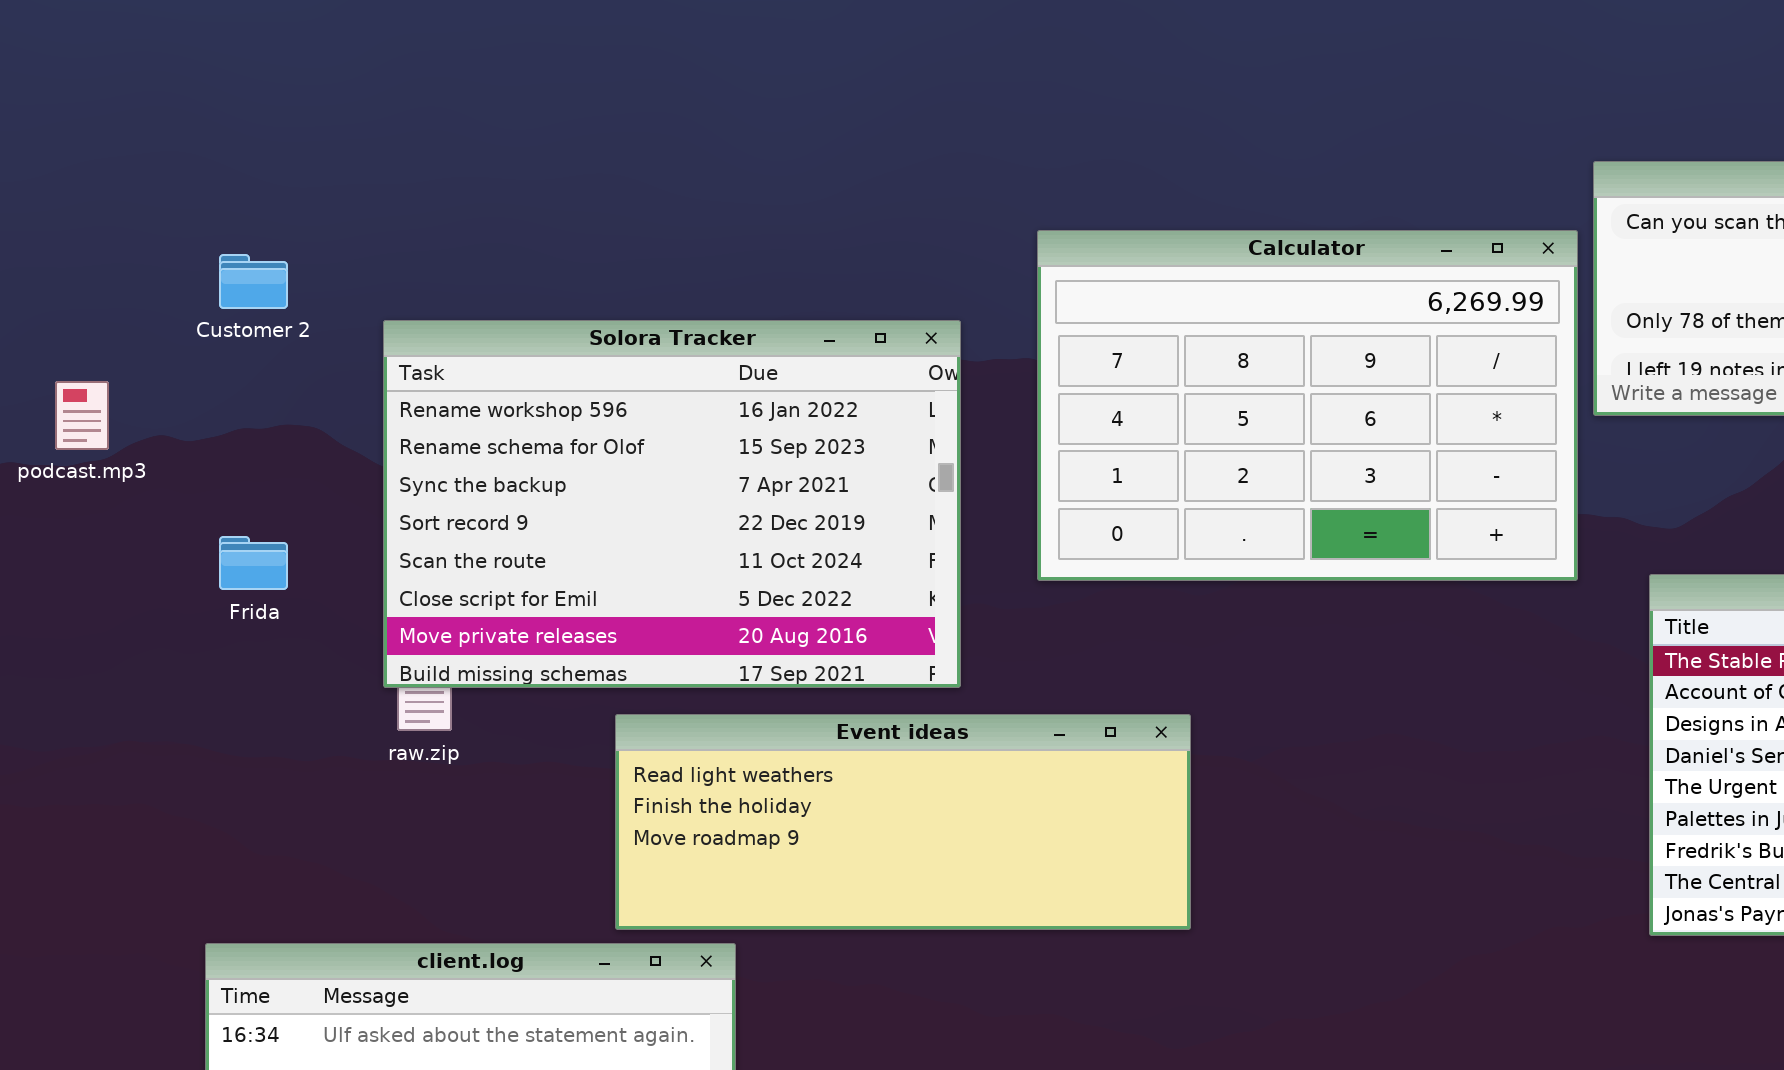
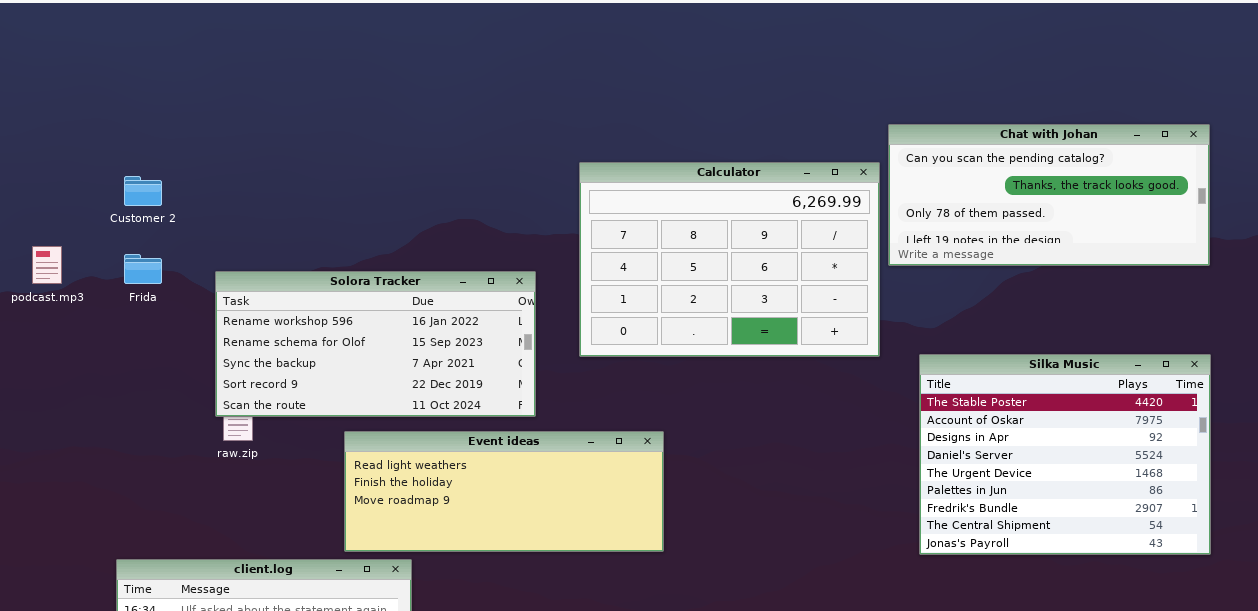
Solora Tracker: [383,320,961,688] -> [215,271,536,417], resized
Frida: [219,536,288,590] -> [124,254,162,284], moved

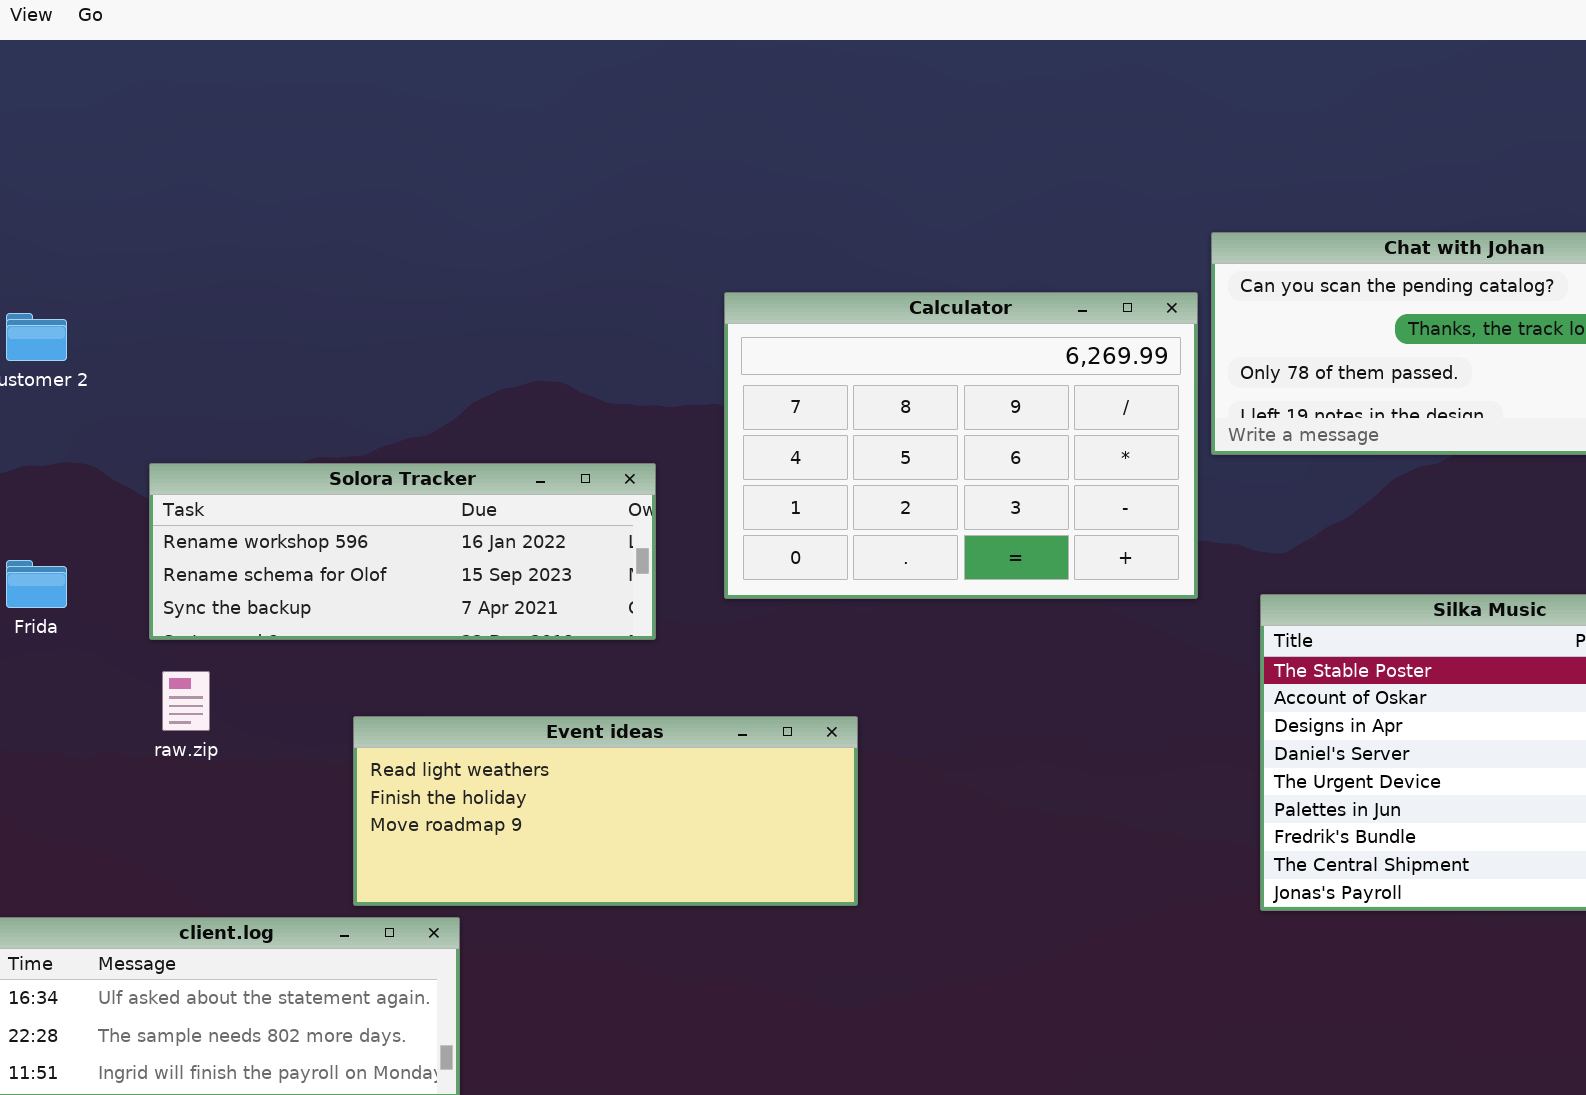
Frida: [124,254,162,284] -> [6,560,67,608], moved
Solora Tracker: [215,271,536,417] -> [149,463,656,640], resized

